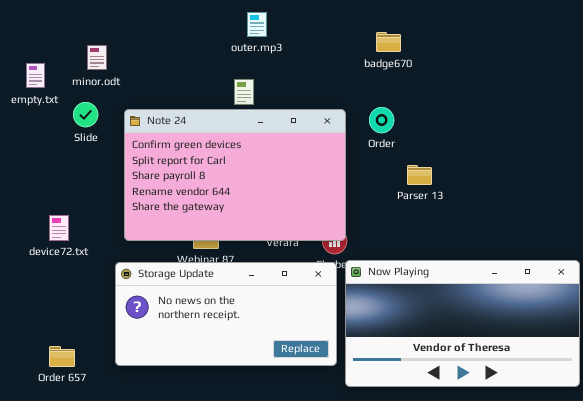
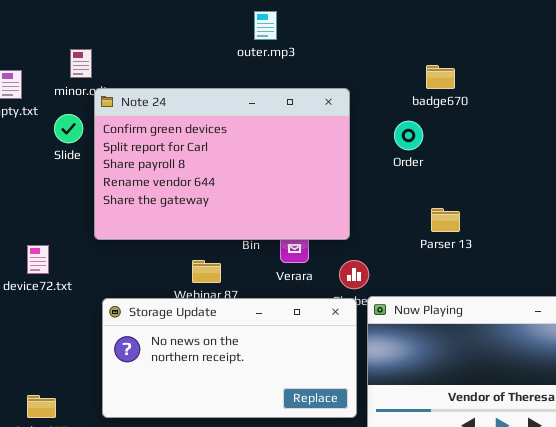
badge670: [376,32,401,52] -> [426,65,455,89], moved
Note 24: [124,109,346,241] -> [94,88,350,240], moved
Parser 13: [407,165,432,185] -> [431,208,460,232], moved

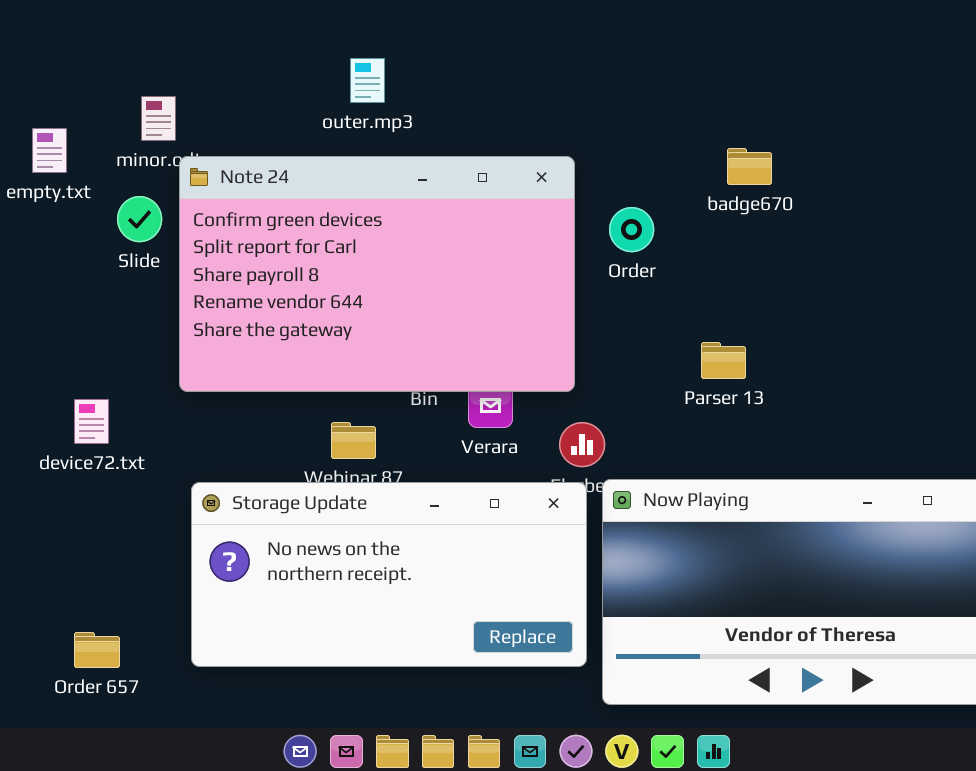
outer.mp3: [254,11,277,40] -> [350,58,385,103], moved
badge670: [426,65,455,89] -> [727,148,772,185], moved
Order: [394,121,423,150] -> [609,207,654,252], moved

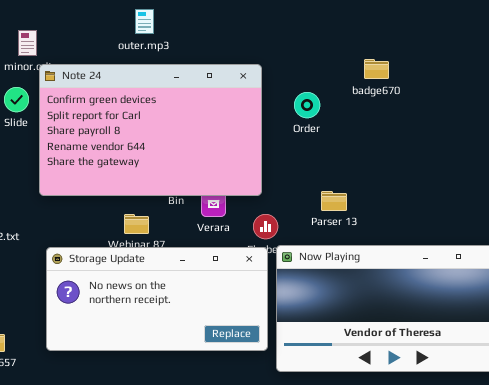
badge670: [727,148,772,185] -> [364,59,389,79], moved
Order: [609,207,654,252] -> [294,92,320,118], moved
Parser 13: [701,342,746,379] -> [321,191,347,211], moved

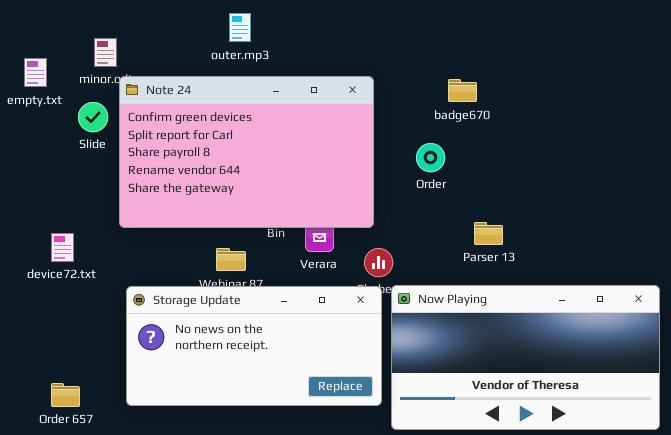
badge670: [364,59,389,79] -> [448,79,477,102], moved
Order: [294,92,320,118] -> [416,143,445,172], moved
Parser 13: [321,191,347,211] -> [474,222,503,245], moved

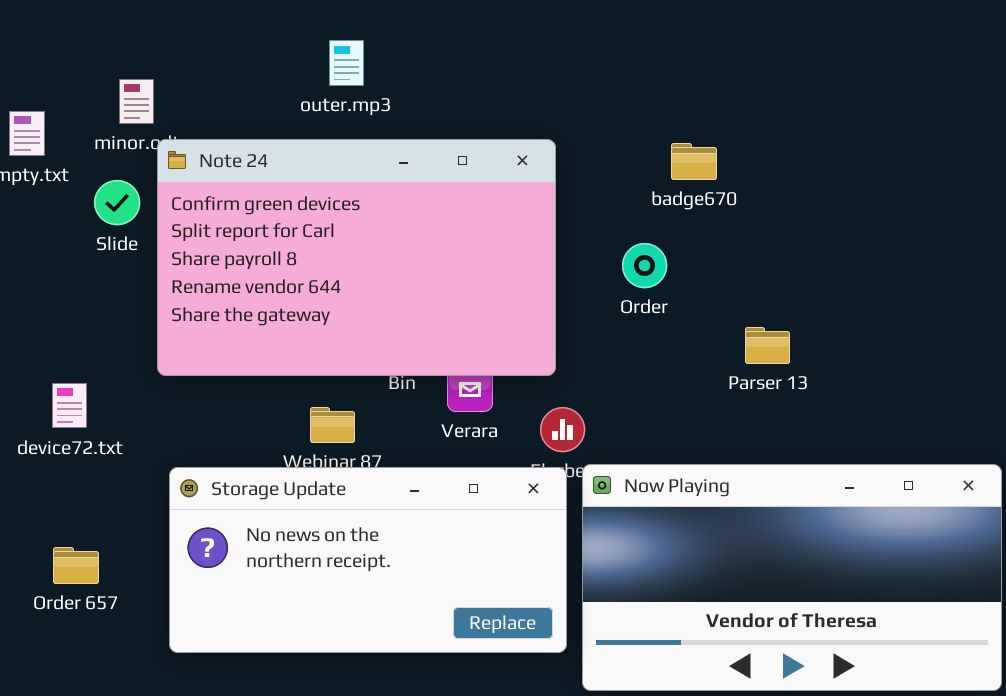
Parser 13: [474,222,503,245] -> [745,327,790,364], moved
Order 657: [51,383,80,407] -> [53,547,99,584], moved

